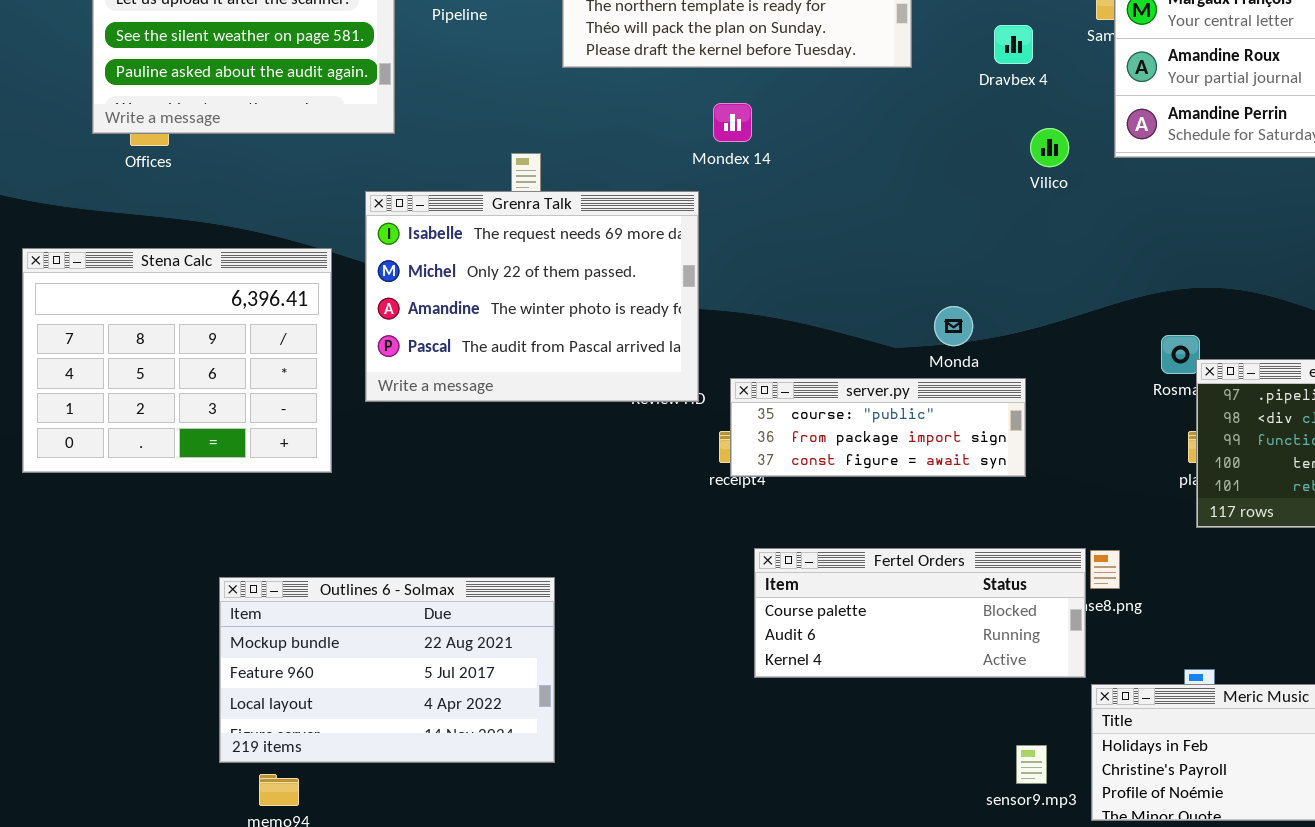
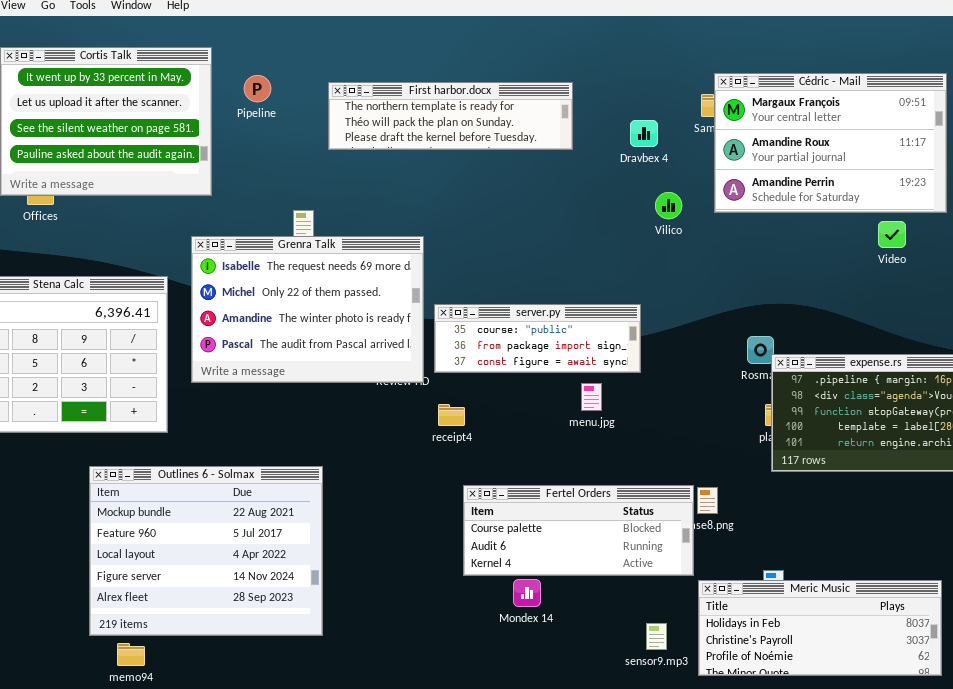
Mondex 14: [713,103,752,142] -> [513,579,541,607], moved
server.py: [730,378,1026,477] -> [434,304,641,373], moved
Outlines 6 - Solmax: [219,577,555,763] -> [89,466,323,636], resized

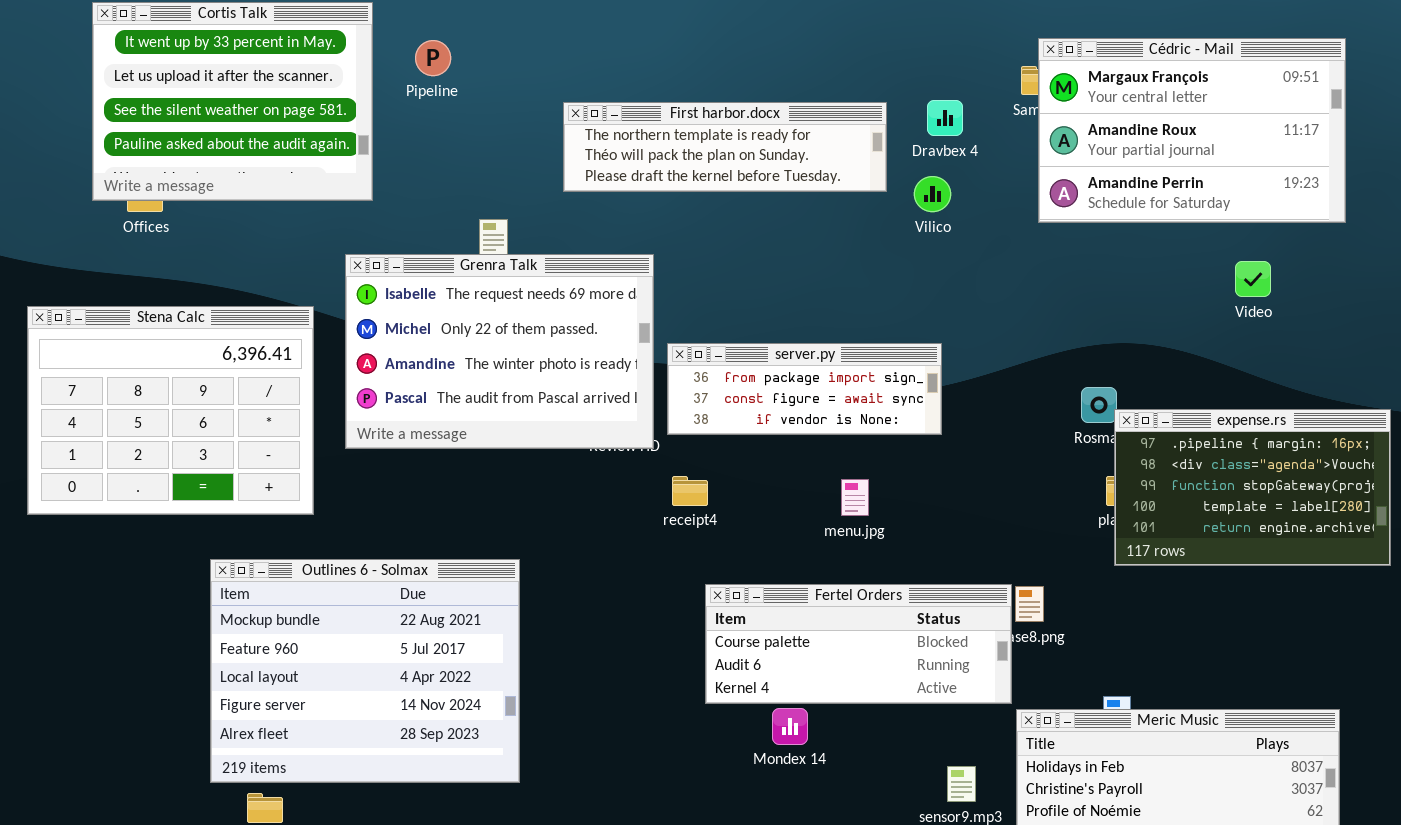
First harbor.docx: [328,82,573,150] -> [563,102,887,192], moved
Vilico: [655,192,682,219] -> [914,176,951,212], moved
Video: [878,221,906,248] -> [1235,261,1271,297], moved
server.py: [434,304,641,373] -> [667,343,942,435], scrolled down 1 row
menu.jpg: [581,383,602,411] -> [841,479,869,516], moved

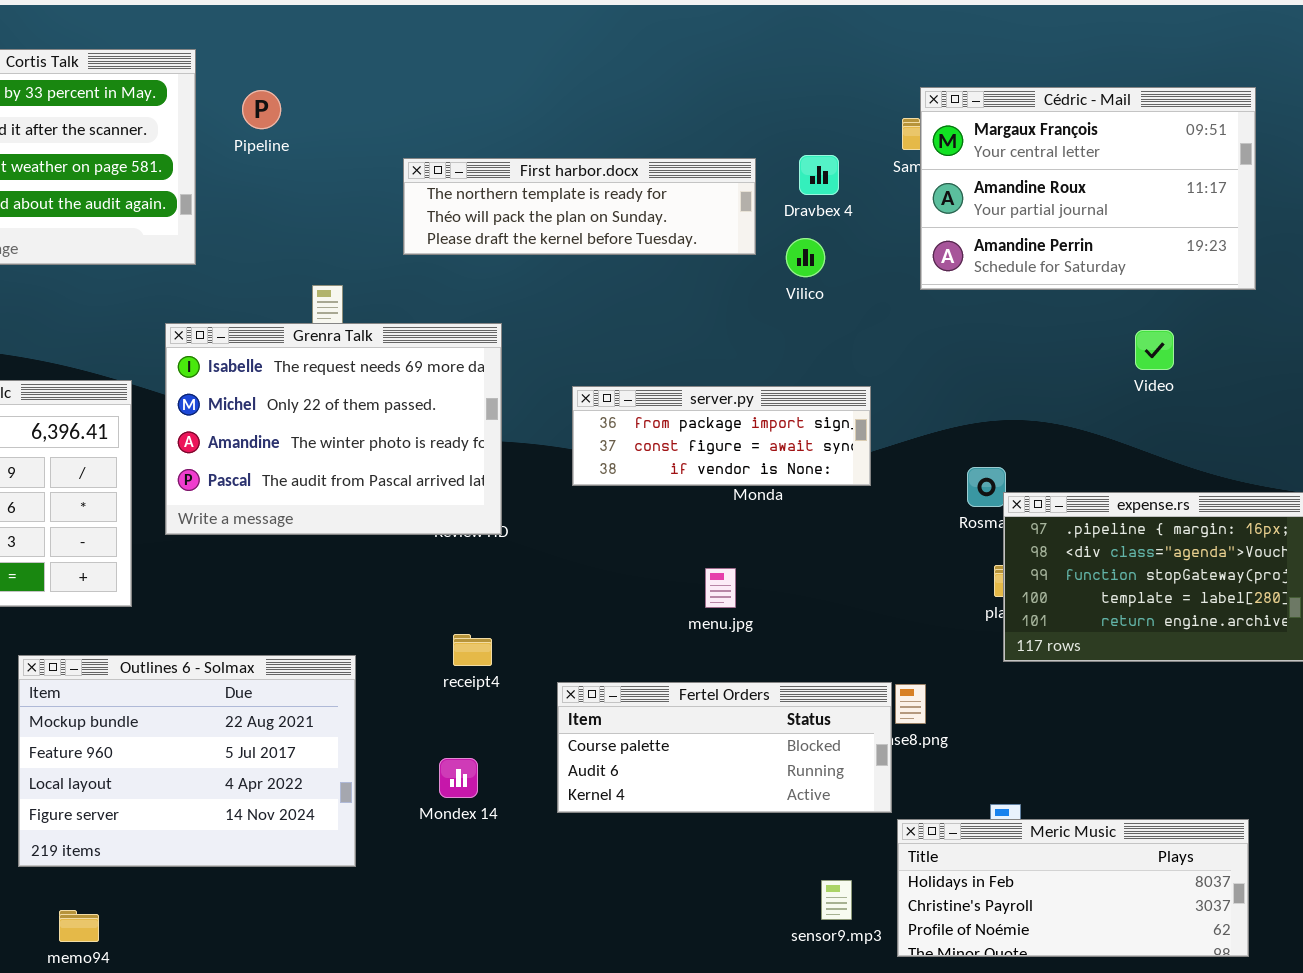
server.py: [667,343,942,435] -> [572,386,871,486], moved
receipt4: [672,476,708,506] -> [453,634,492,666], moved
Outlines 6 - Solmax: [210,559,520,783] -> [18,655,356,867], resized
Mondex 14: [772,708,808,745] -> [439,758,478,798], moved

